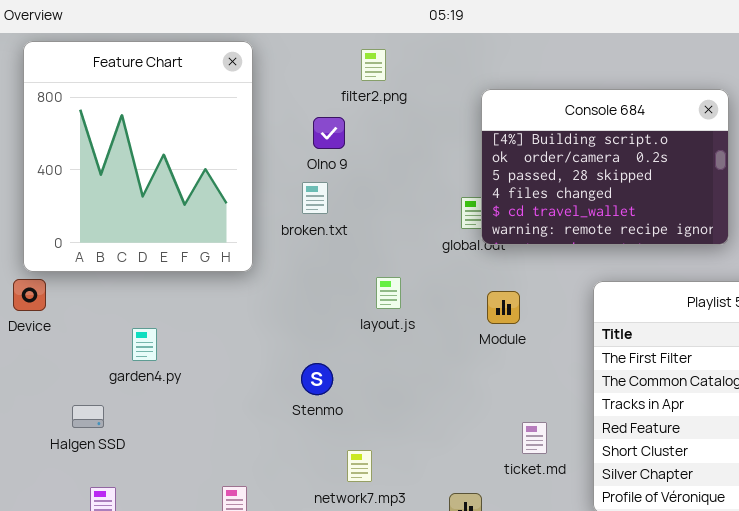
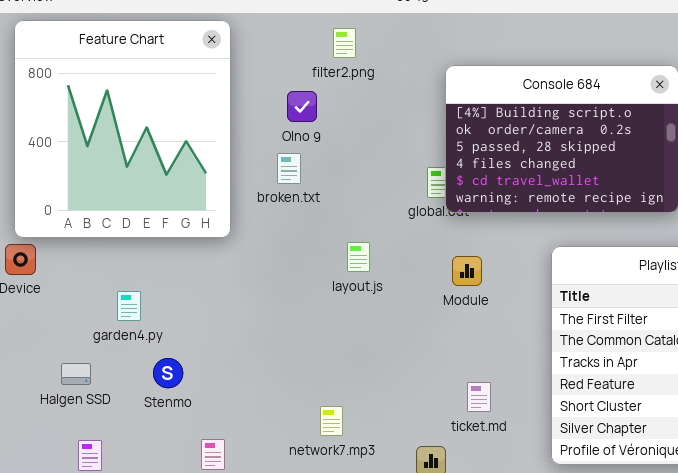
Stenmo: [301,363,333,395] -> [153,358,183,388], moved
ticket.md: [522,422,547,454] -> [467,382,491,412], moved

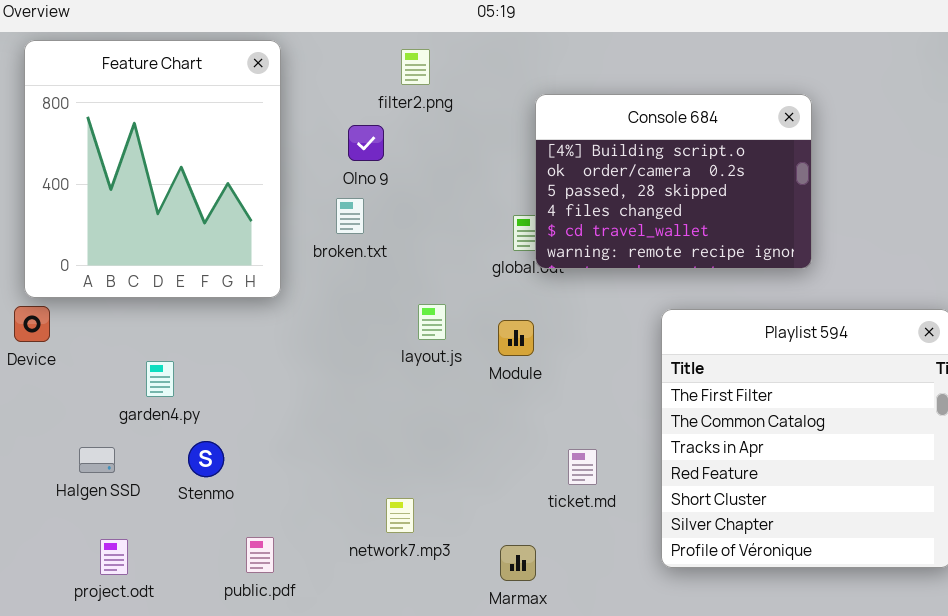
Module: [452,256,482,286] -> [498,320,534,356], moved
ticket.md: [467,382,491,412] -> [568,449,597,485], moved

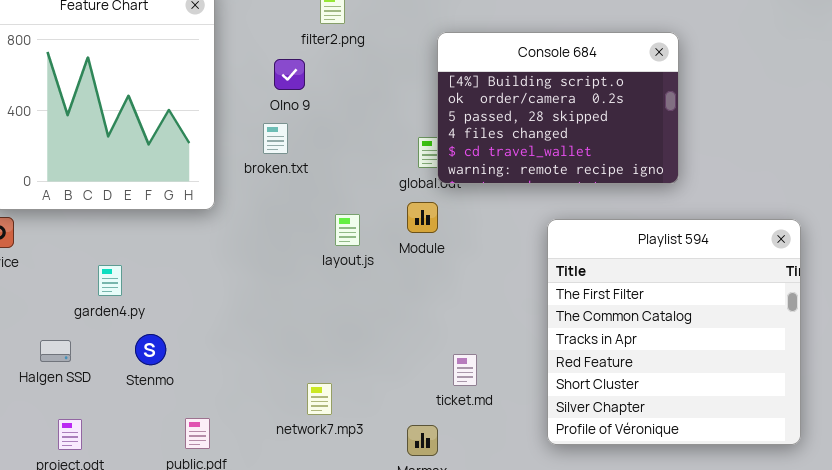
Module: [498,320,534,356] -> [407,202,438,233], moved
ticket.md: [568,449,597,485] -> [453,354,477,386], moved

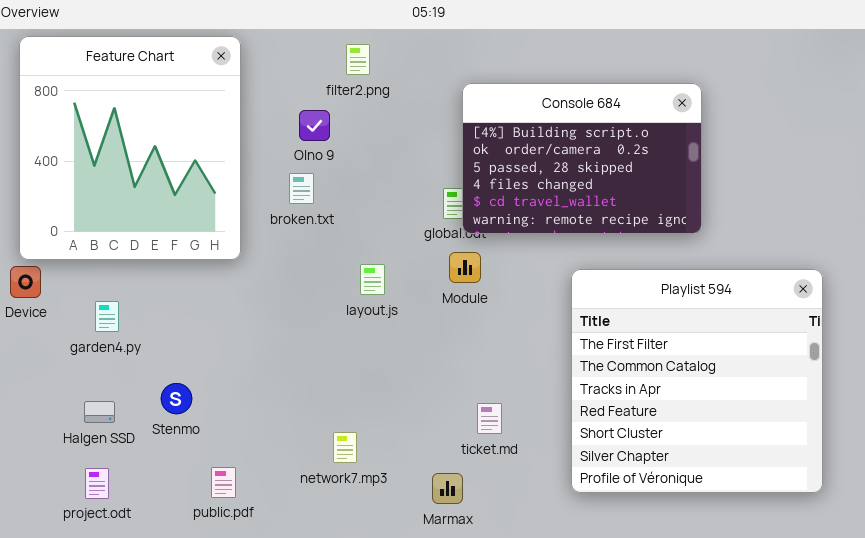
Module: [407,202,438,233] -> [449,252,481,283], moved
garden4.py: [98,265,122,296] -> [95,301,119,332], moved
Halgen SSD: [40,340,71,362] -> [84,401,115,423], moved

